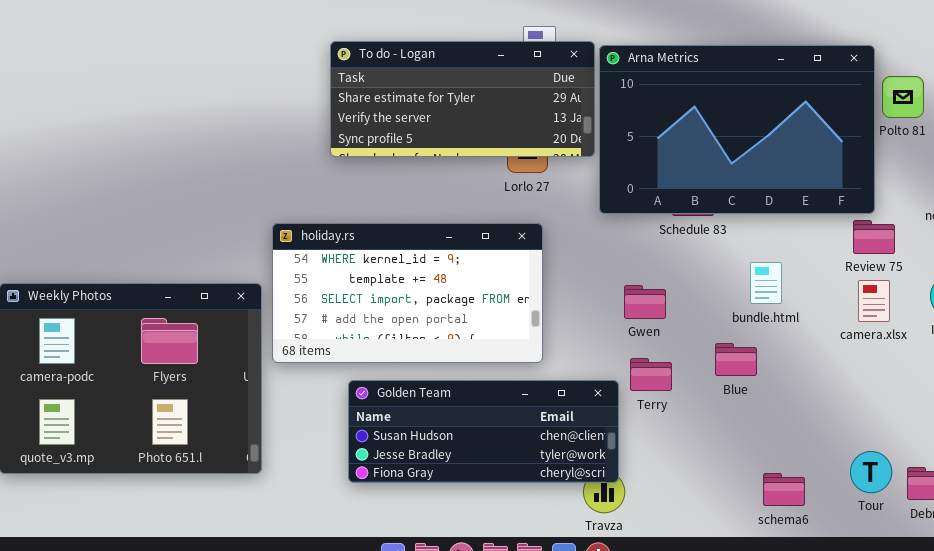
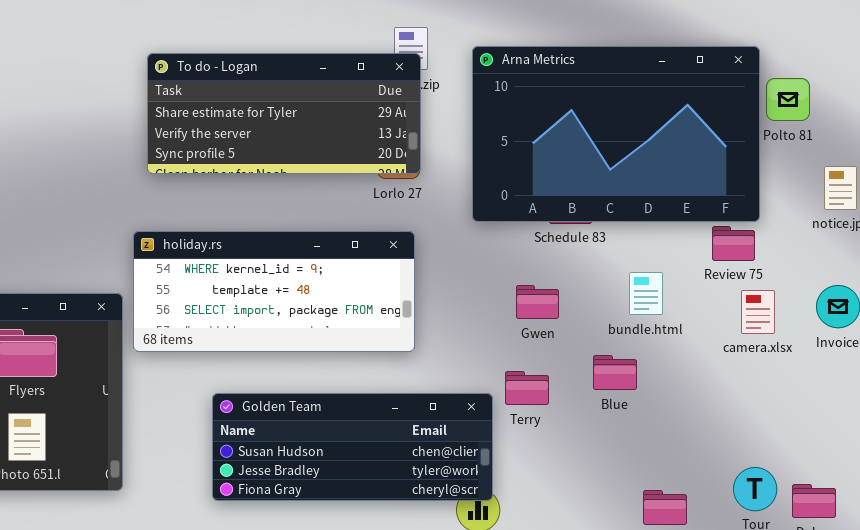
To do - Logan: [330,41,595,157] -> [147,53,421,174], moved
Review 75: [853,220,895,254] -> [712,226,755,261], moved
holiday.rs: [272,223,543,363] -> [133,231,415,352], resized
Gwen: [624,285,666,319] -> [516,285,559,319], moved

